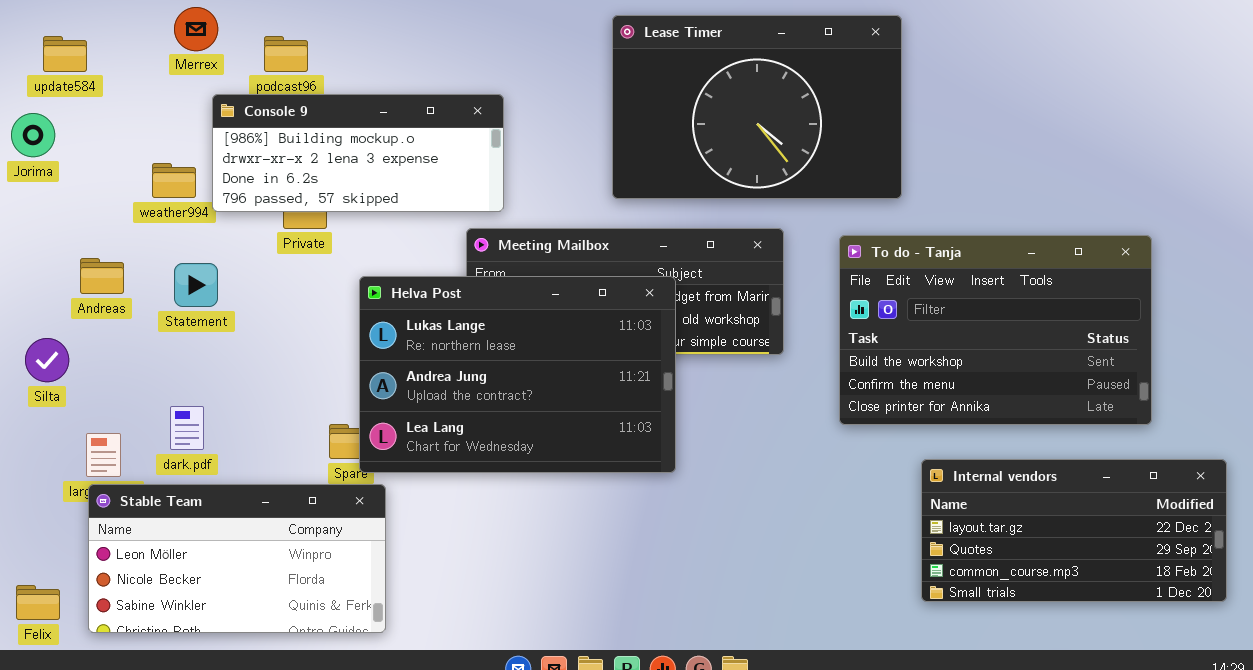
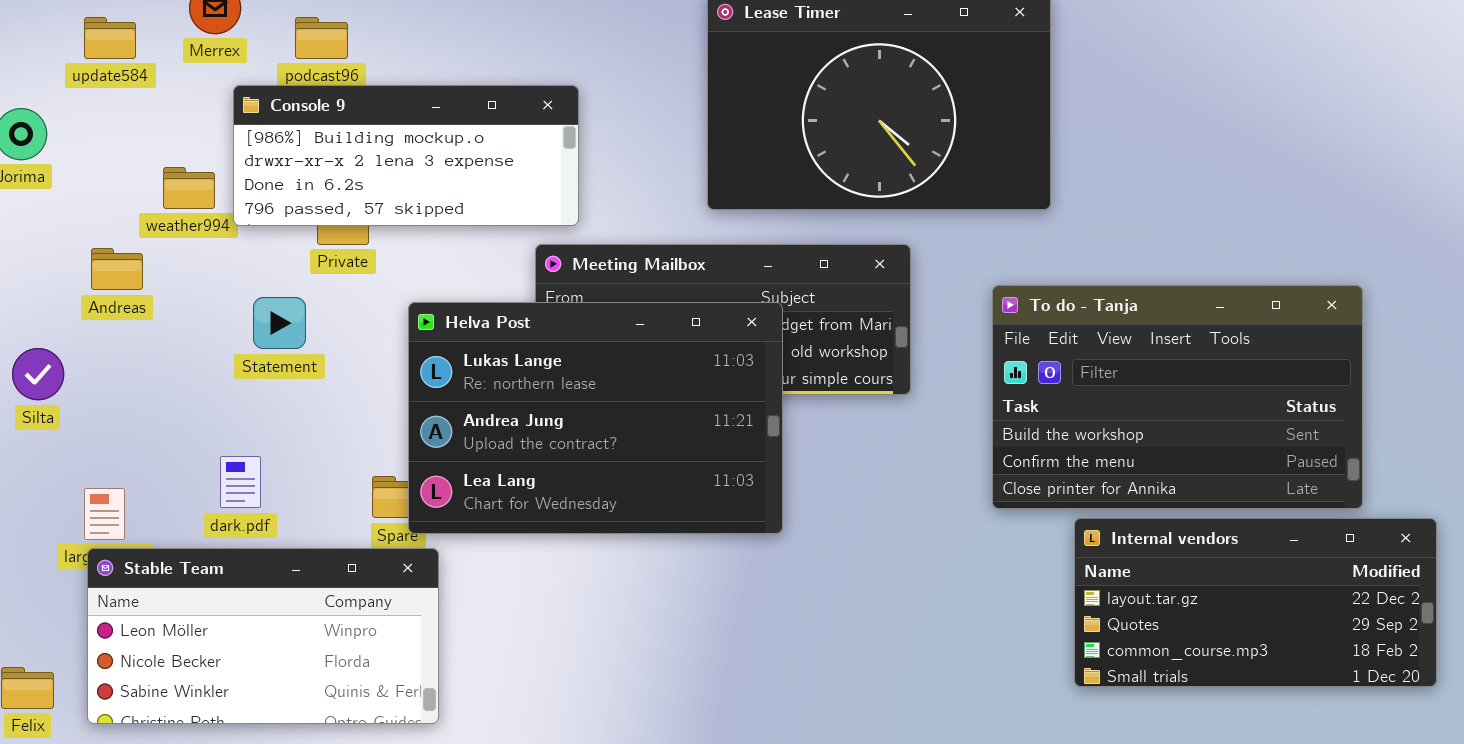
update584: [43,36,87,72] -> [84,17,136,59], moved
To do - Tanja: [839,235,1152,425] -> [992,285,1363,509], moved
Andreas: [80,258,124,294] -> [91,248,143,290], moved
Statement: [174,263,218,307] -> [253,297,306,349], moved
Silta: [25,338,69,382] -> [12,348,64,400], moved
dark.pdf: [170,406,204,450] -> [220,456,261,508], moved

